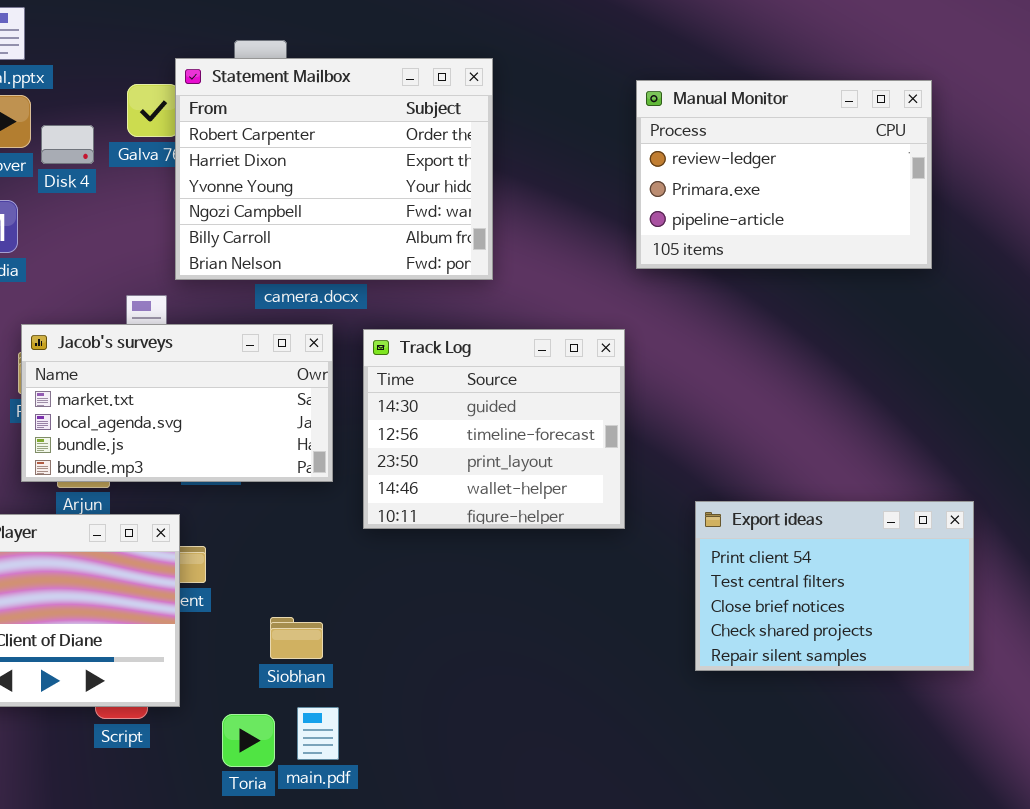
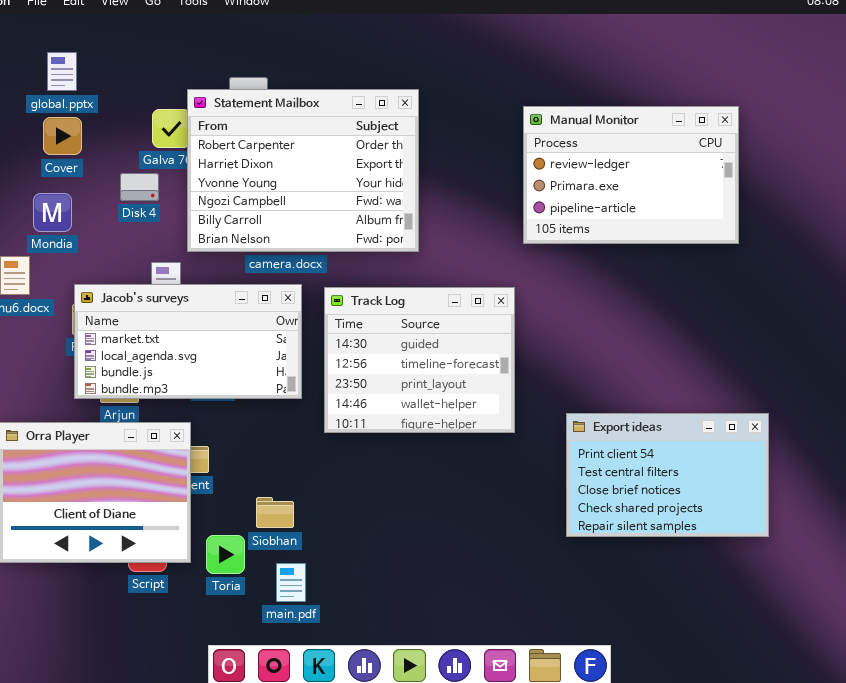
Disk 4: [41,125,94,164] -> [120,173,159,201], moved
Toria: [222,714,275,767] -> [206,535,245,574], moved

